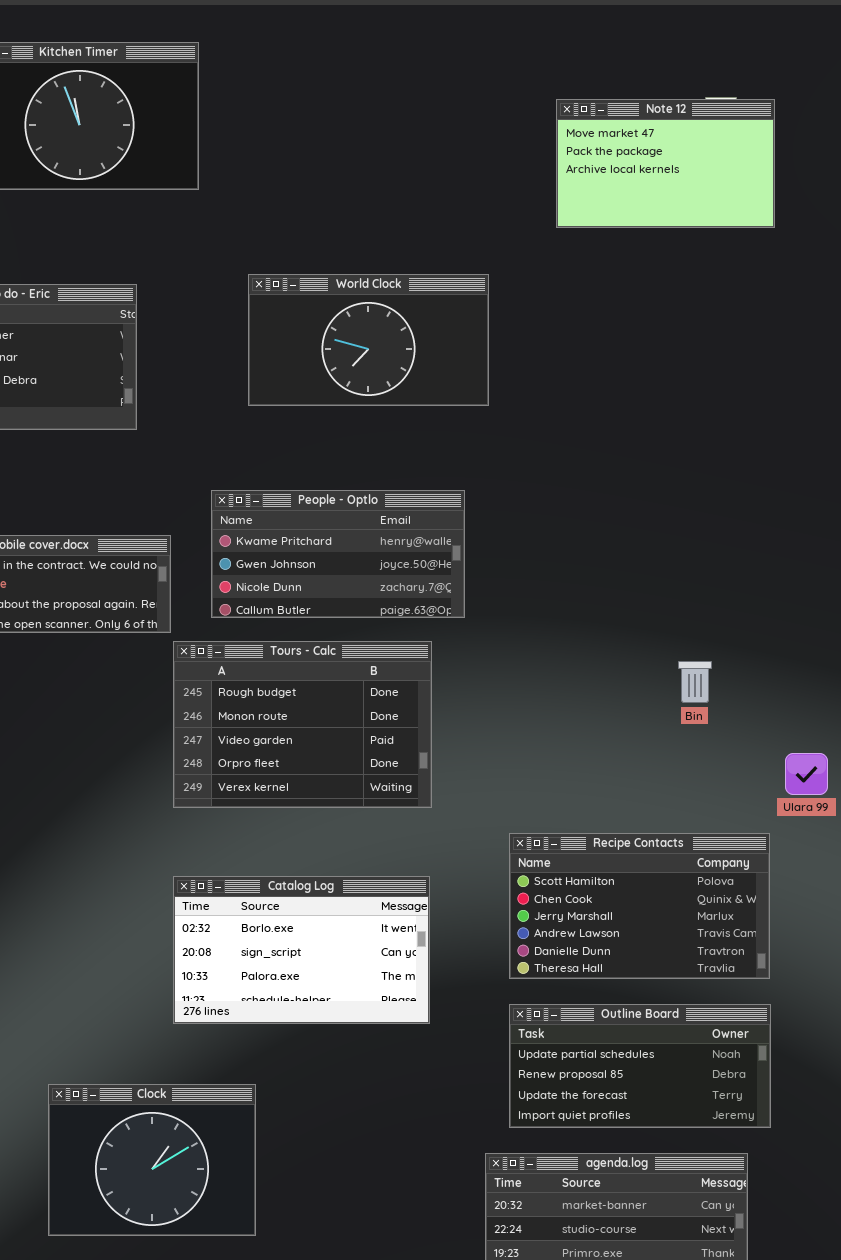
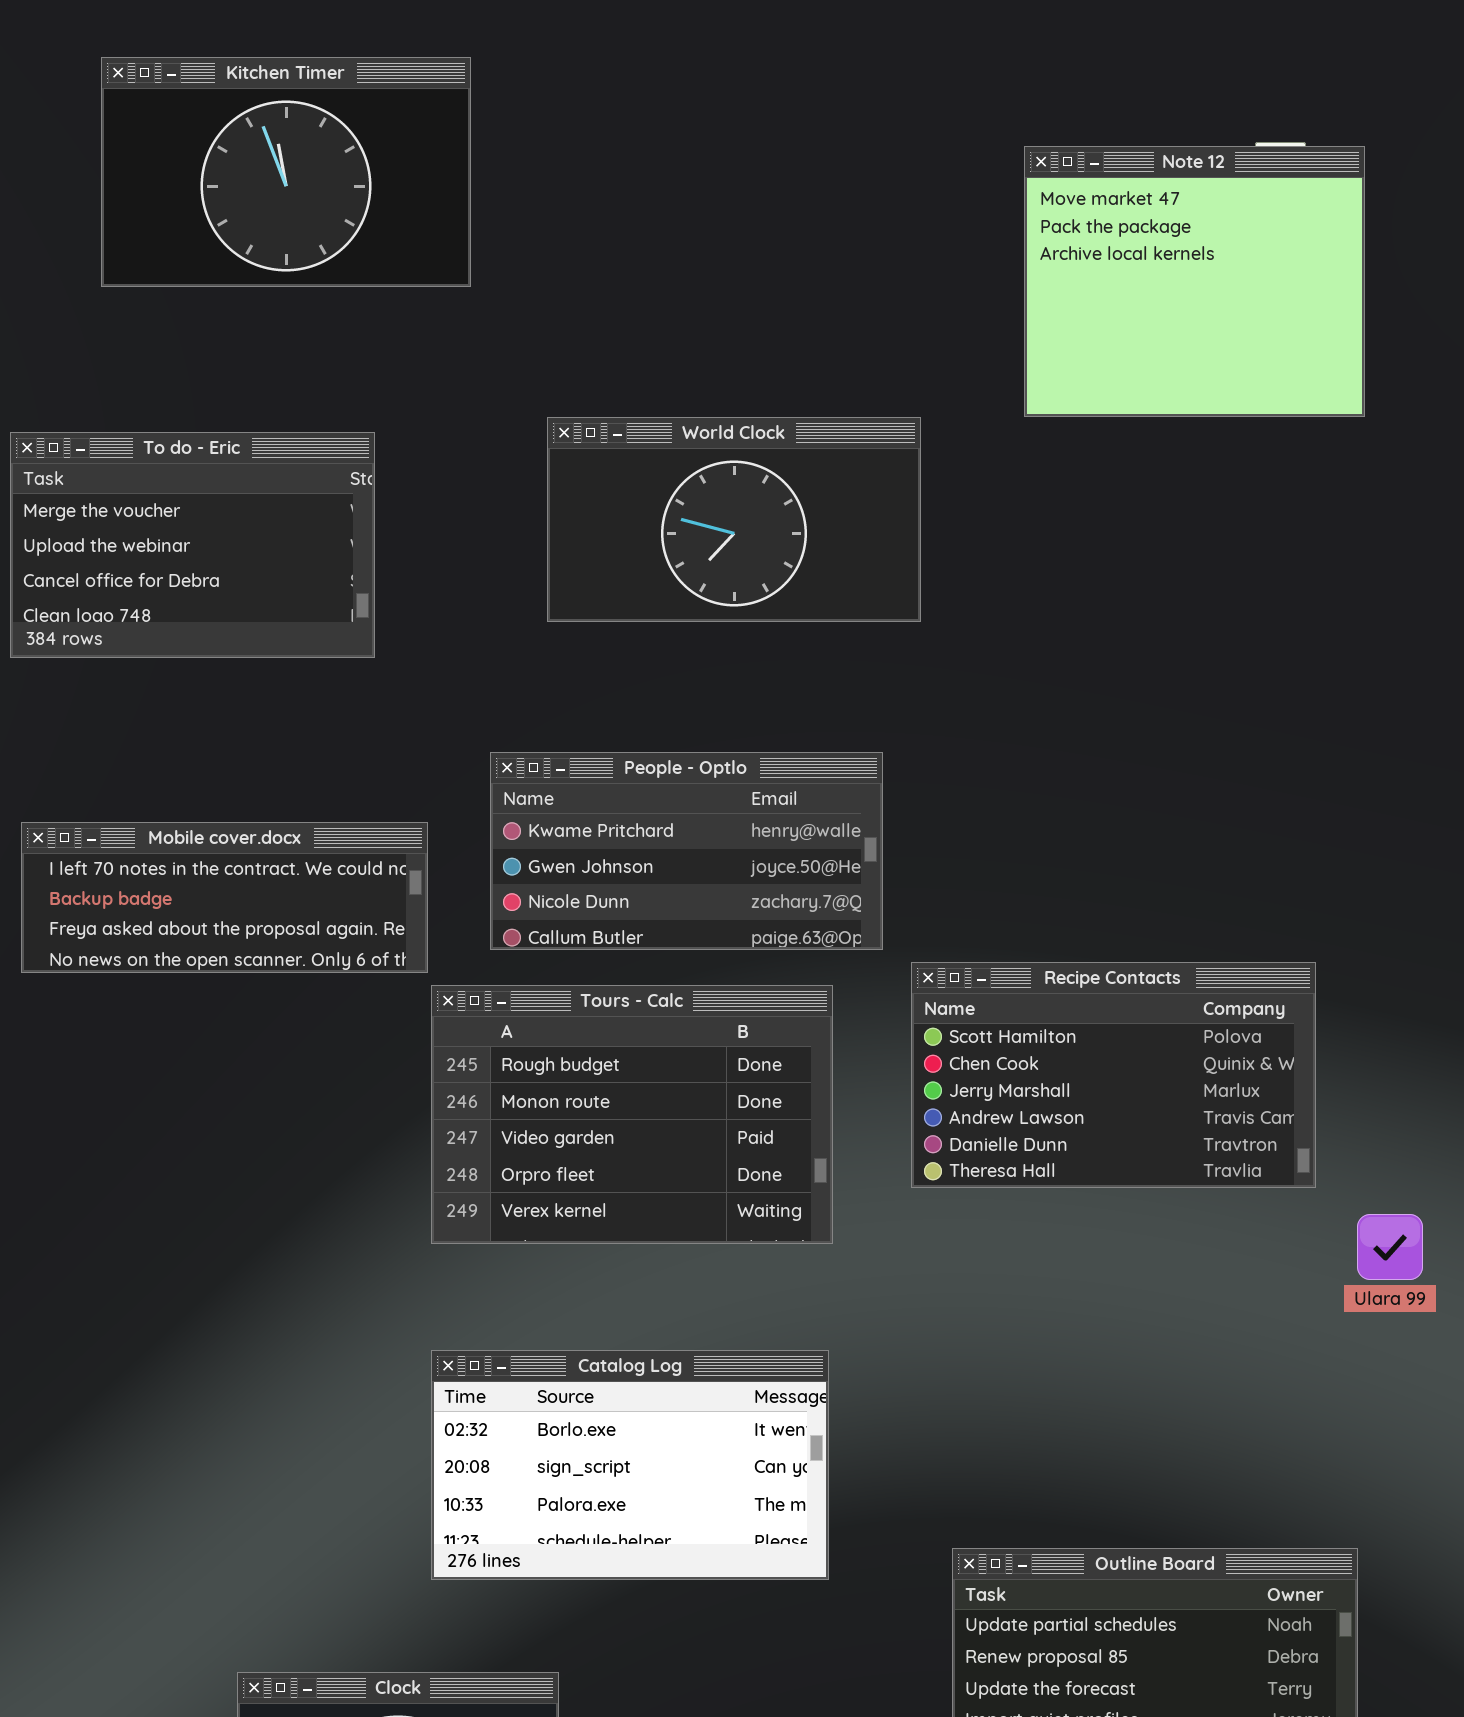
Note 12: [556,99,775,228] -> [1024,146,1365,417], resized
Ulara 99: [785,753,828,795] -> [1357,1214,1423,1280], moved
Recipe Contacts: [509,833,770,979] -> [911,962,1316,1188], moved

